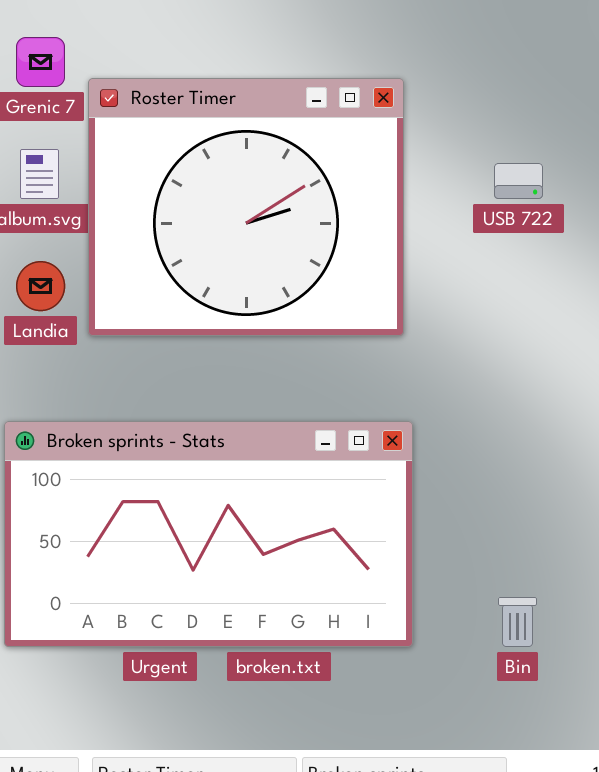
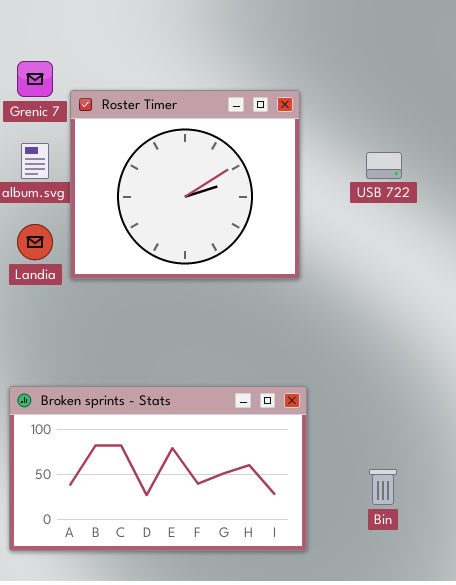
Broken sprints - Stats: [4,421,413,647] -> [9,386,307,551], moved

